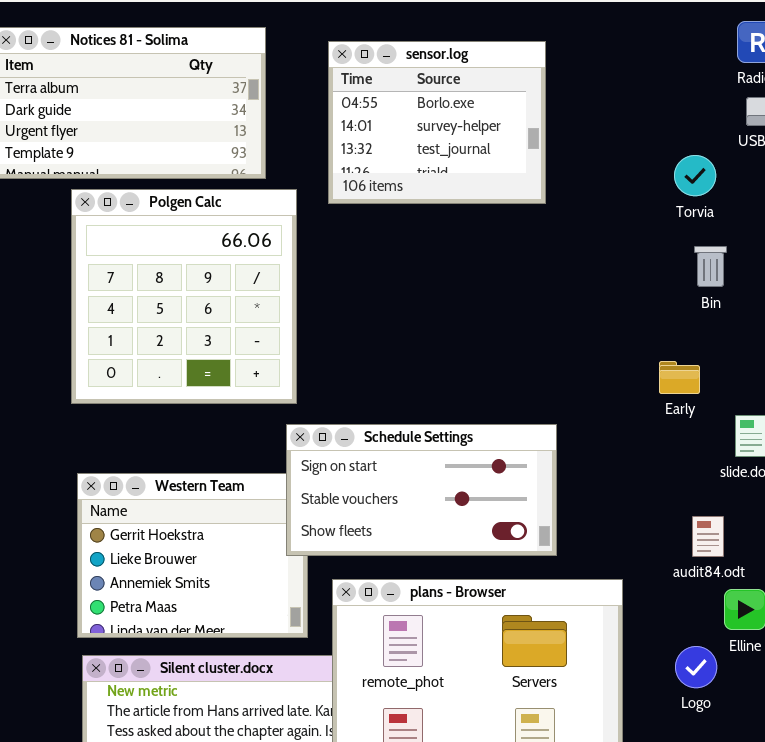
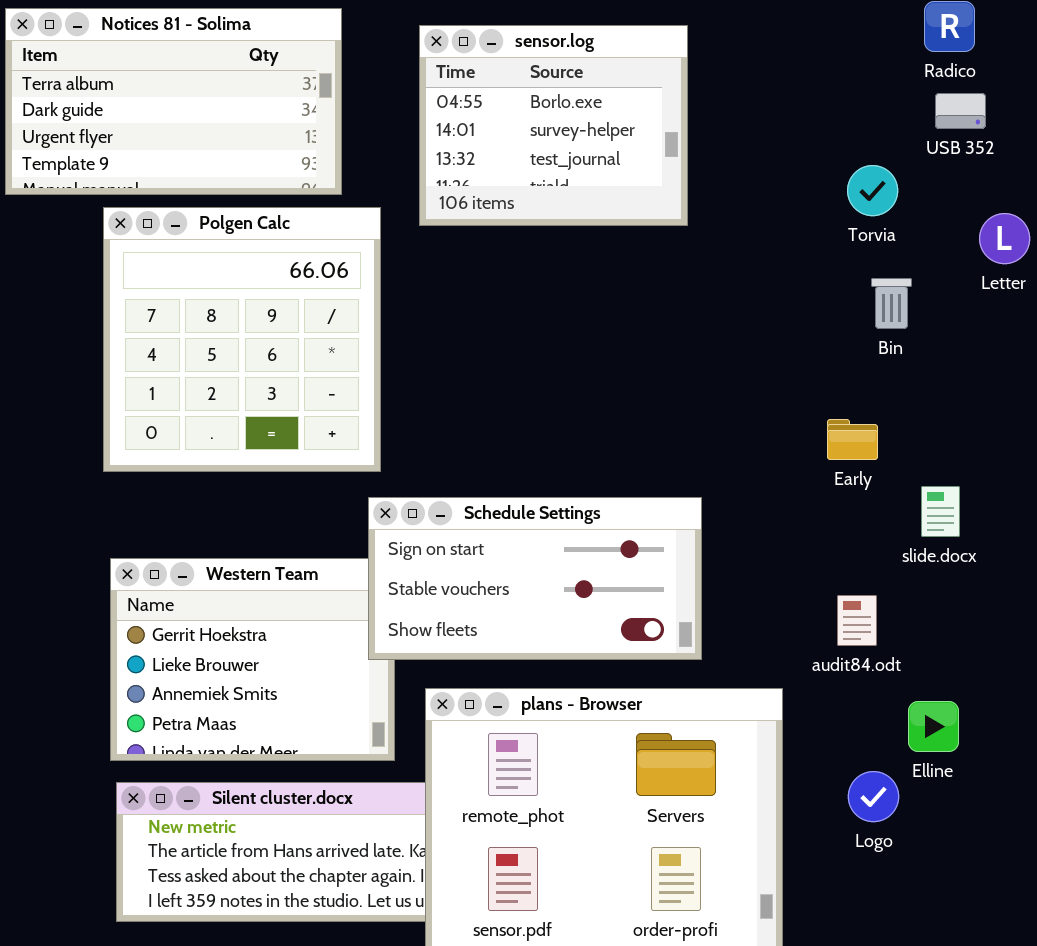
audit84.odt: [692,516,724,557] -> [837,595,877,646], moved

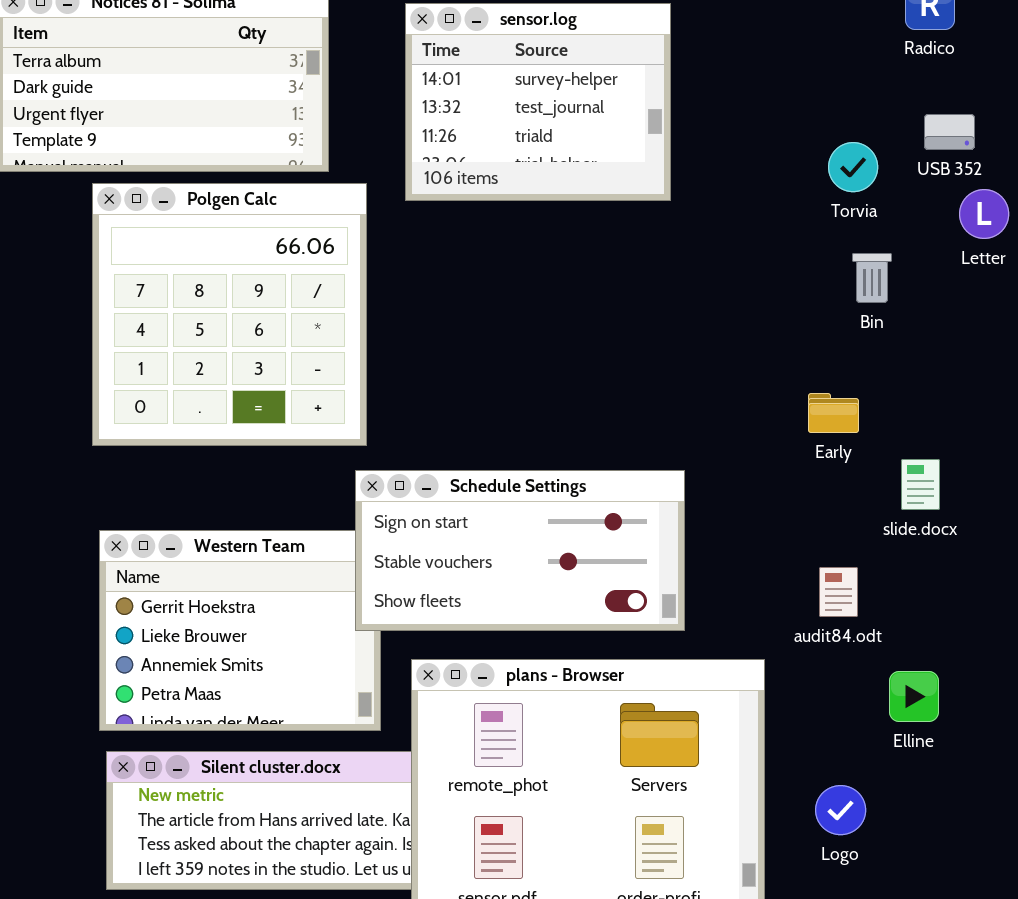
sensor.log: [419,25,688,226] -> [405,3,671,201], scrolled down 1 row
USB 352: [935,93,986,129] -> [924,114,975,150], moved
Logo: [848,771,899,822] -> [815,785,866,835], moved

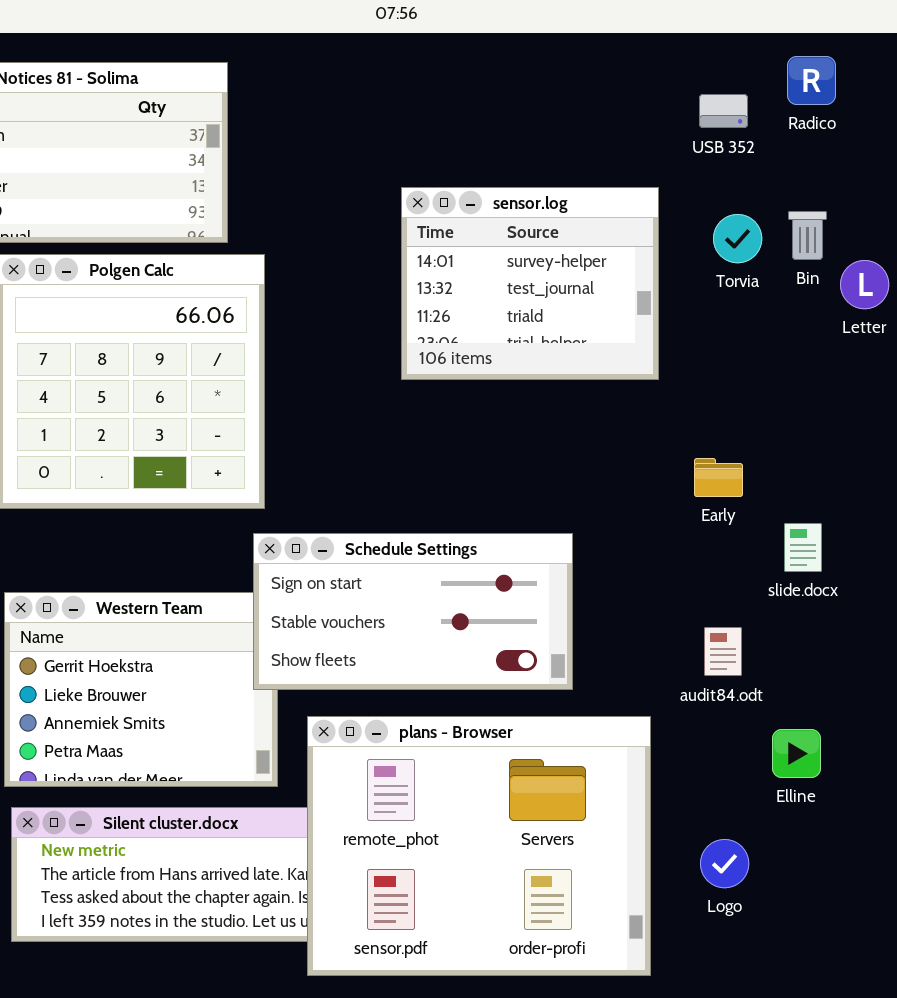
sensor.log: [405,3,671,201] -> [401,187,659,380], moved
USB 352: [924,114,975,150] -> [699,94,748,128], moved
Bin: [852,253,892,303] -> [788,211,827,260], moved

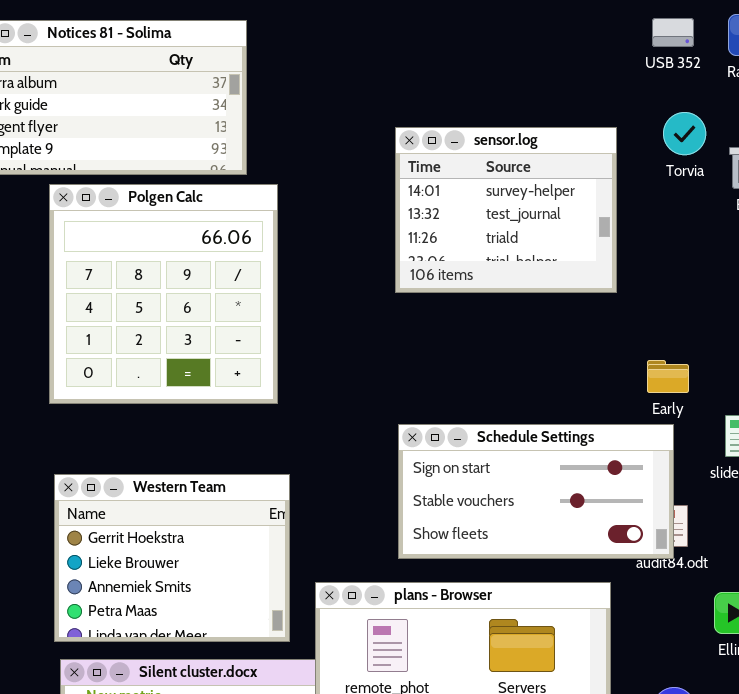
USB 352: [699,94,748,128] -> [652,18,694,47], moved
Torvia: [713,214,762,263] -> [663,112,706,155], moved
Schedule Settings: [253,533,573,690] -> [398,424,674,559], moved

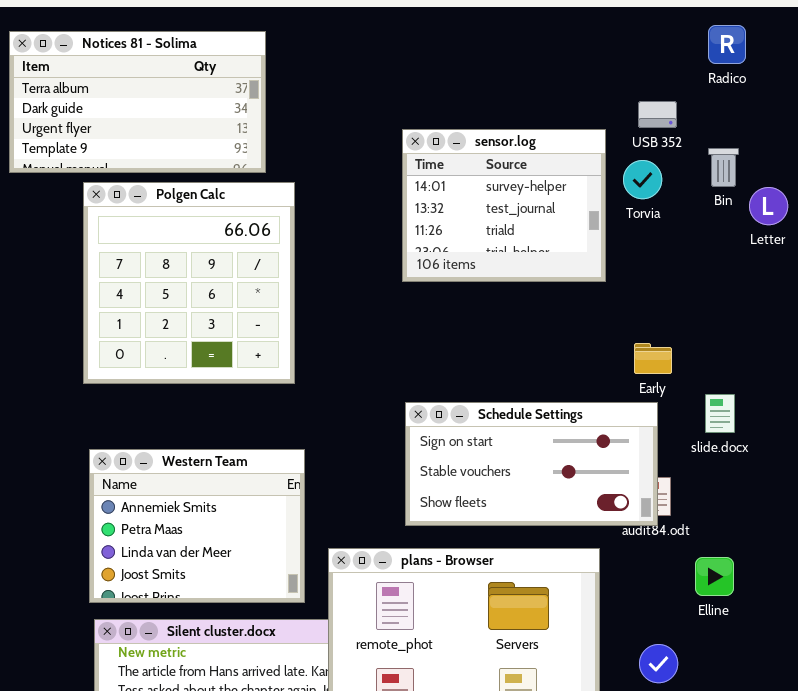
USB 352: [652,18,694,47] -> [638,101,677,128], moved
Torvia: [663,112,706,155] -> [623,160,662,199], moved
Western Team: [54,474,290,642] -> [89,449,305,603], scrolled down 2 rows

